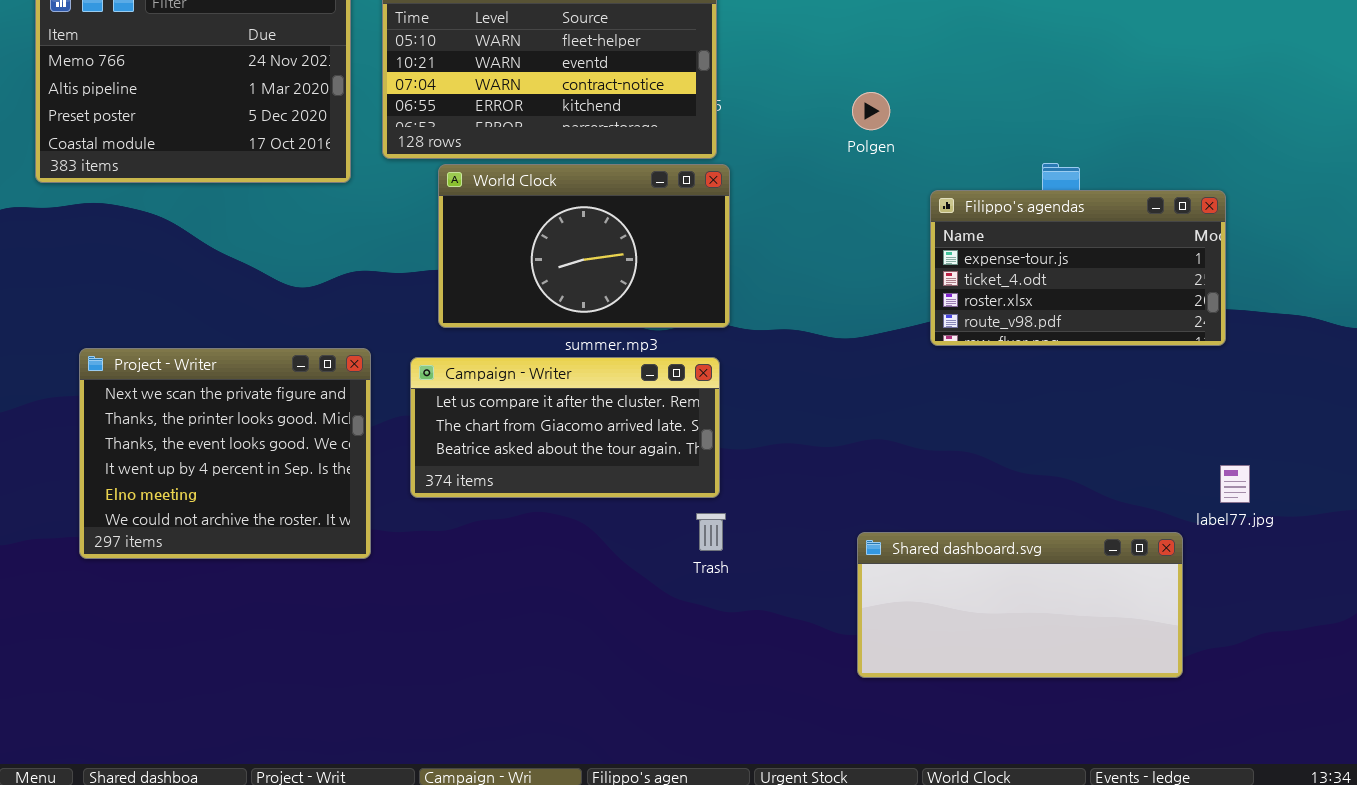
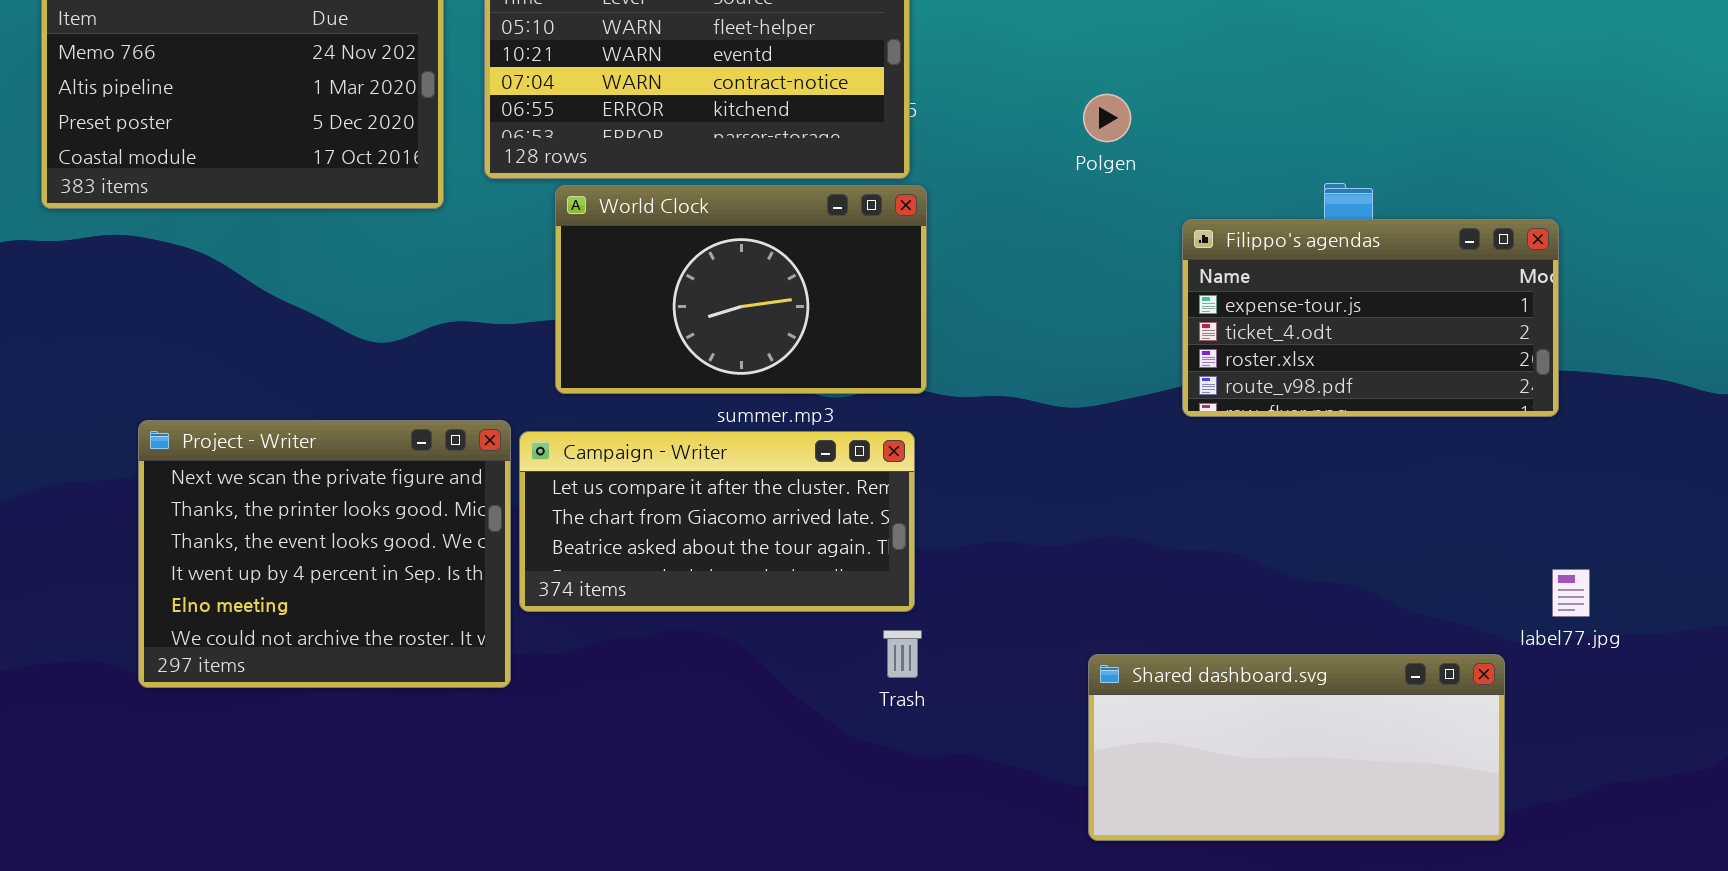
Project - Writer: [79,348,371,559] -> [138,420,511,688], moved

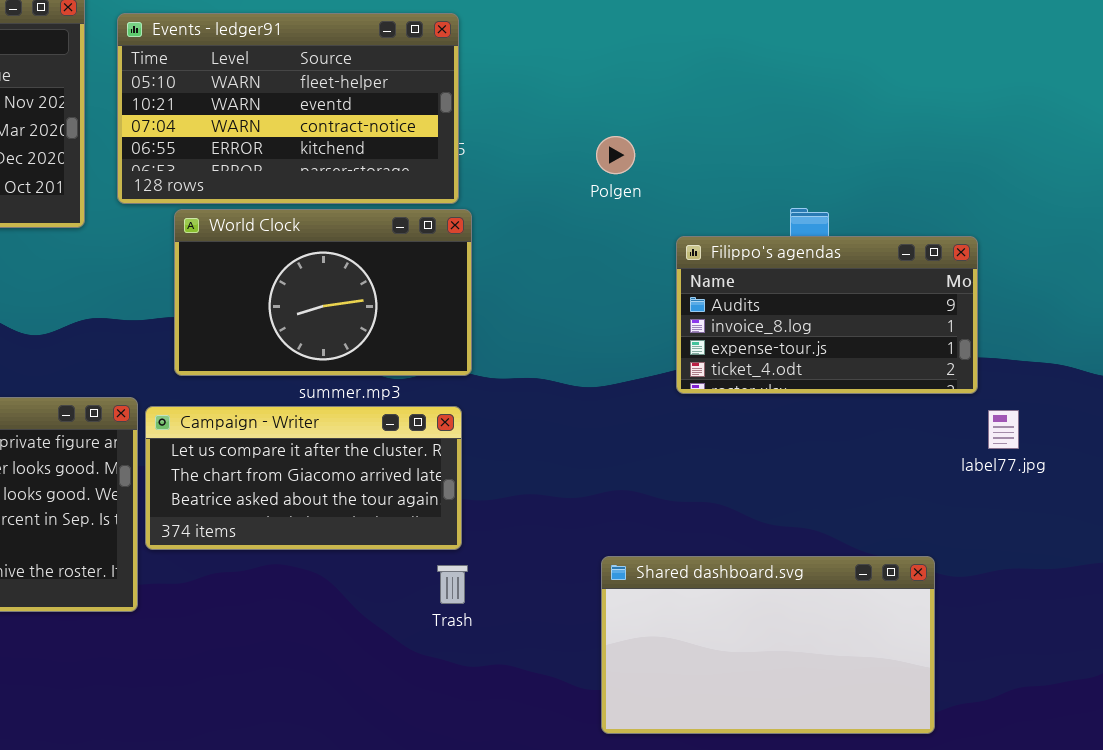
Filippo's agendas: [1182,219,1559,417] -> [676,236,978,394], scrolled up 2 rows
label77.jpg: [1552,569,1590,617] -> [988,410,1019,449], moved
Shared dashboard.svg: [1088,654,1505,841] -> [601,556,935,734], resized

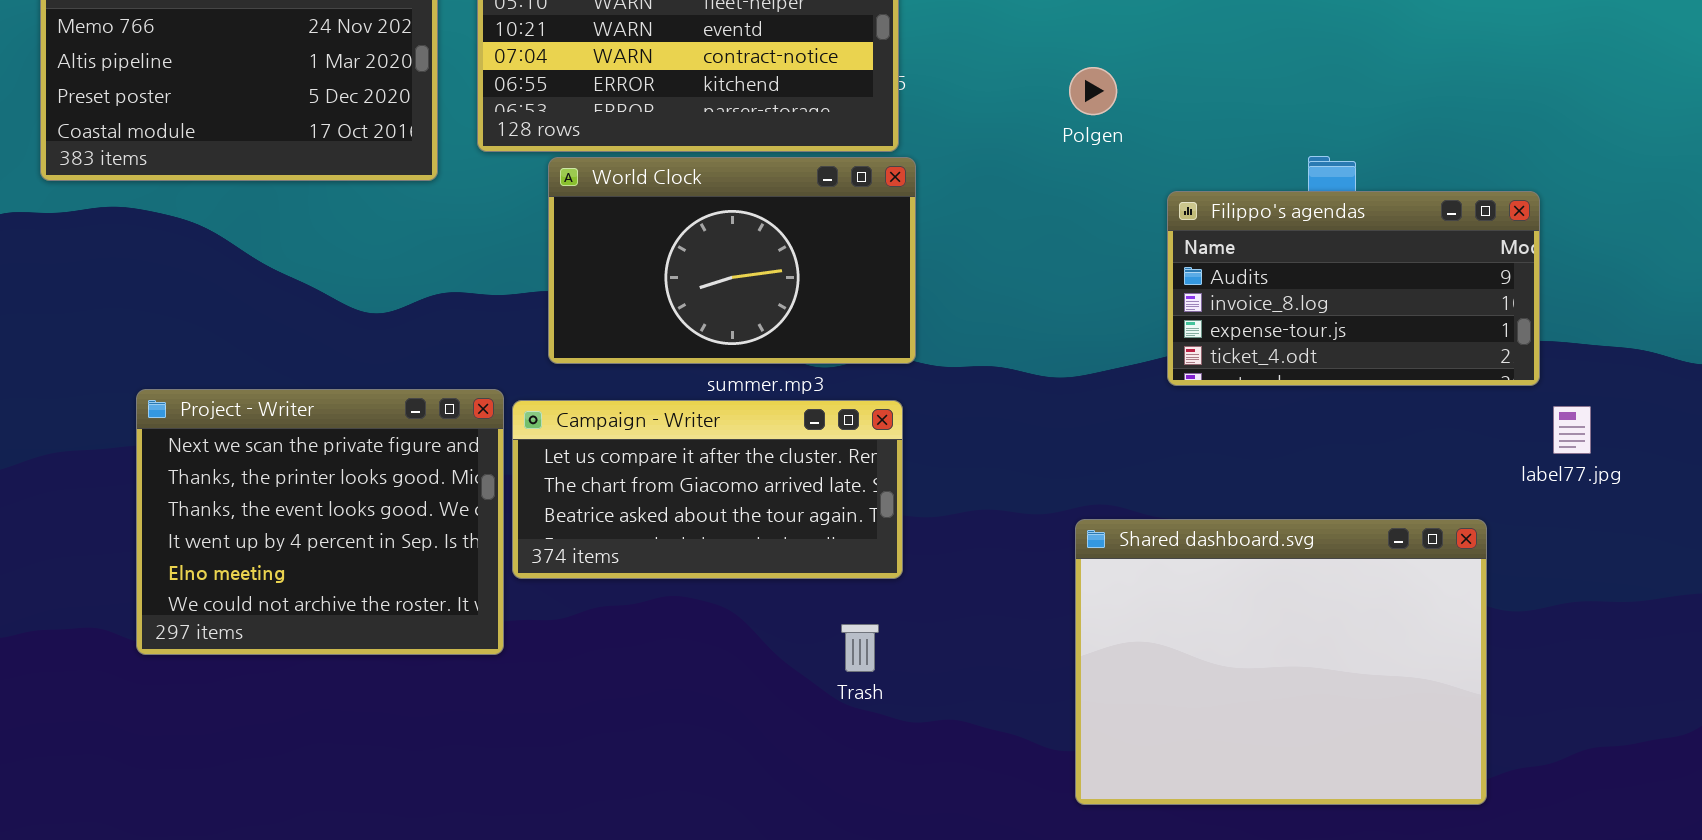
Shared dashboard.svg: [601,556,935,734] -> [1075,519,1487,805], resized
Trash: [437,565,468,604] -> [841,624,879,672], moved

